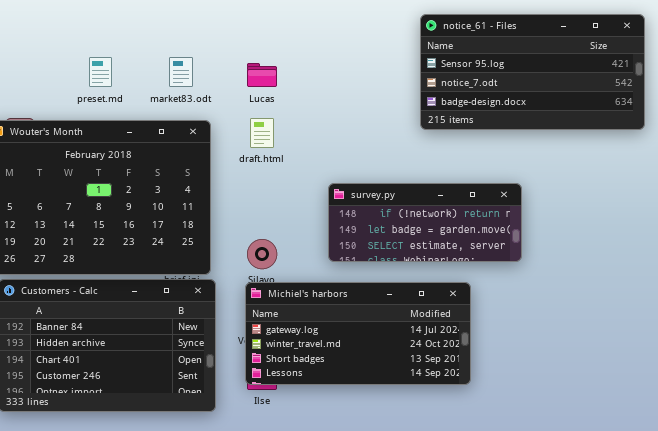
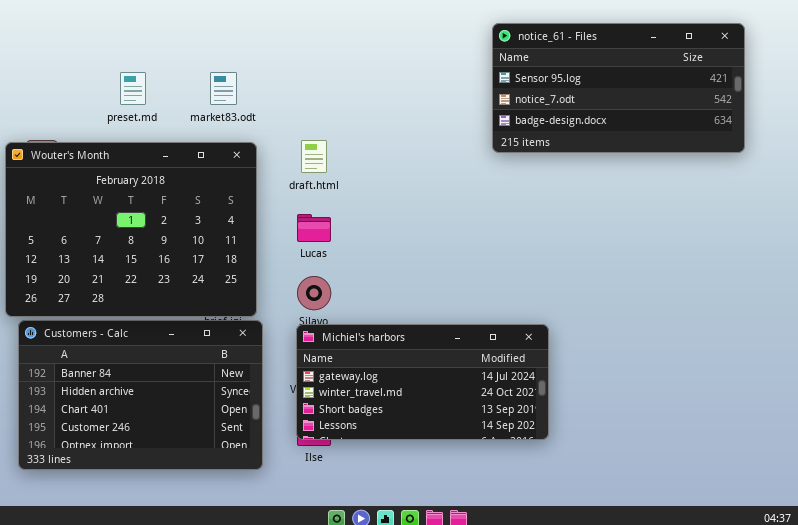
Lucas: [247,63,277,87] -> [297,214,331,242], moved
survey.py: [328,183,522,262] -> none, closed

